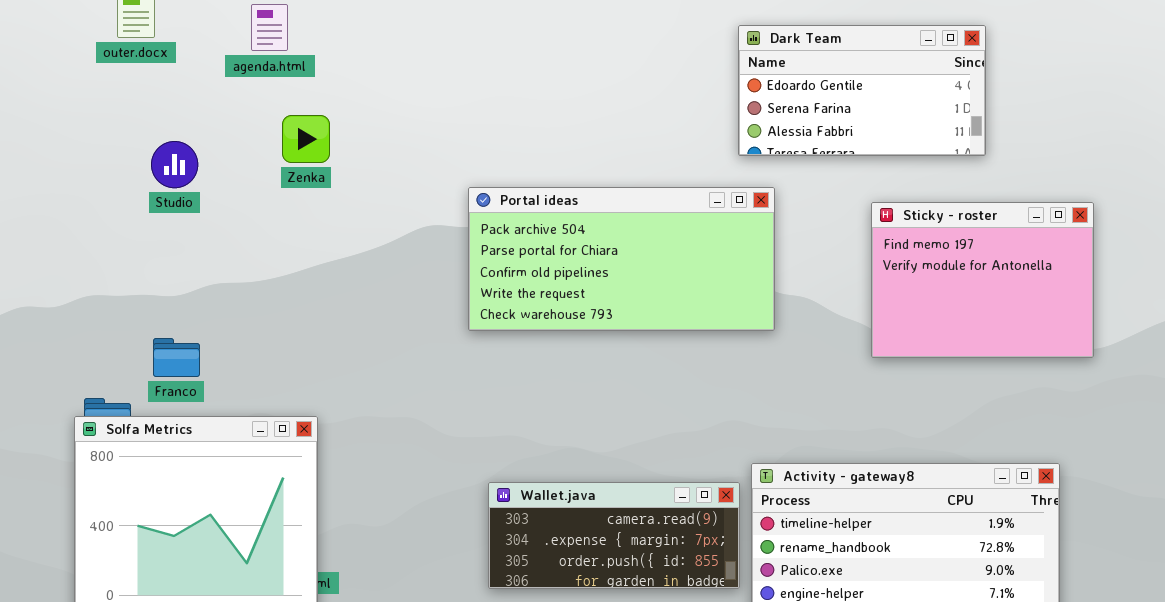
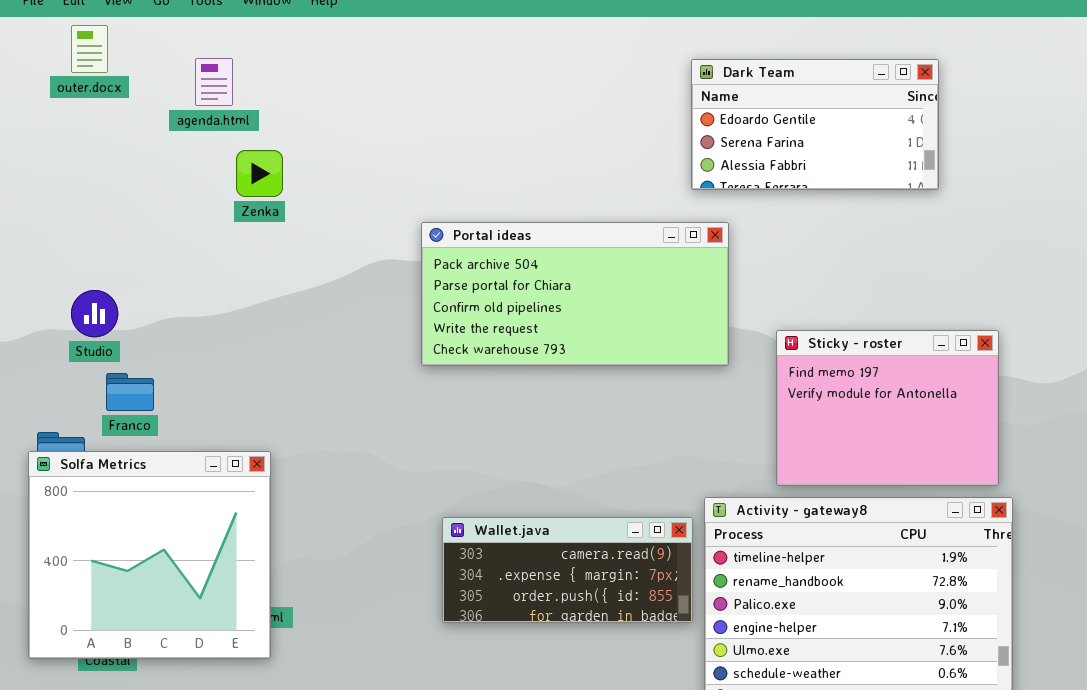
agenda.html: [251,4,288,51] -> [195,58,233,106], moved
Studio: [151,141,198,188] -> [71,290,118,337], moved
Sticky - roster: [871,202,1094,358] -> [776,330,999,486], moved

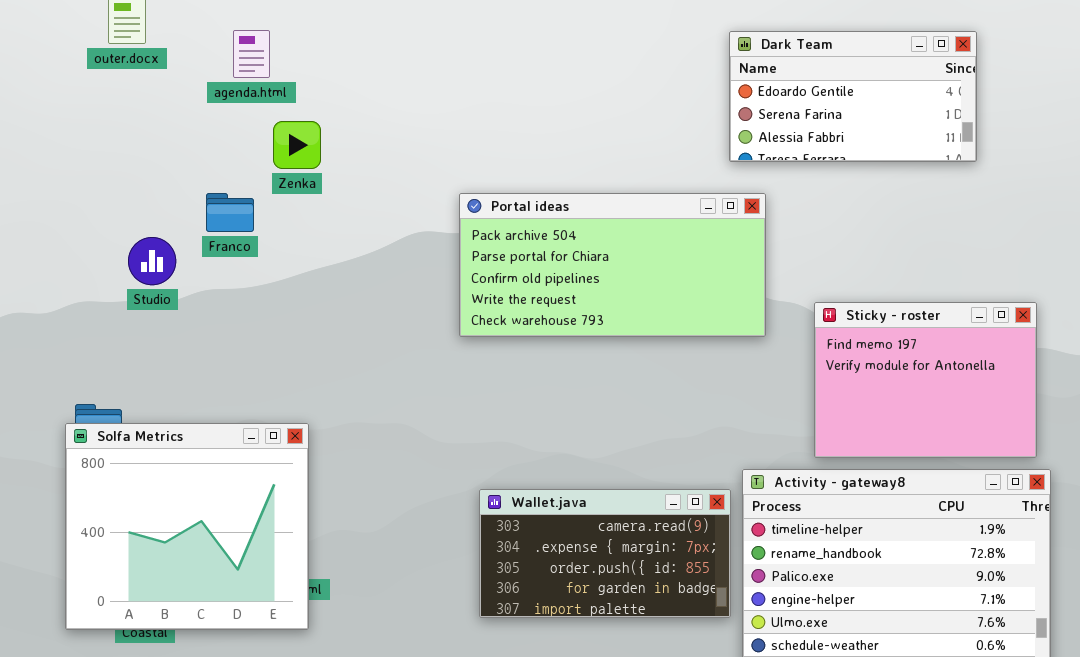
Studio: [71,290,118,337] -> [128,237,176,285], moved
Franco: [106,373,154,411] -> [206,193,254,232], moved
Wallet.java: [442,517,693,623] -> [479,489,731,618], resized

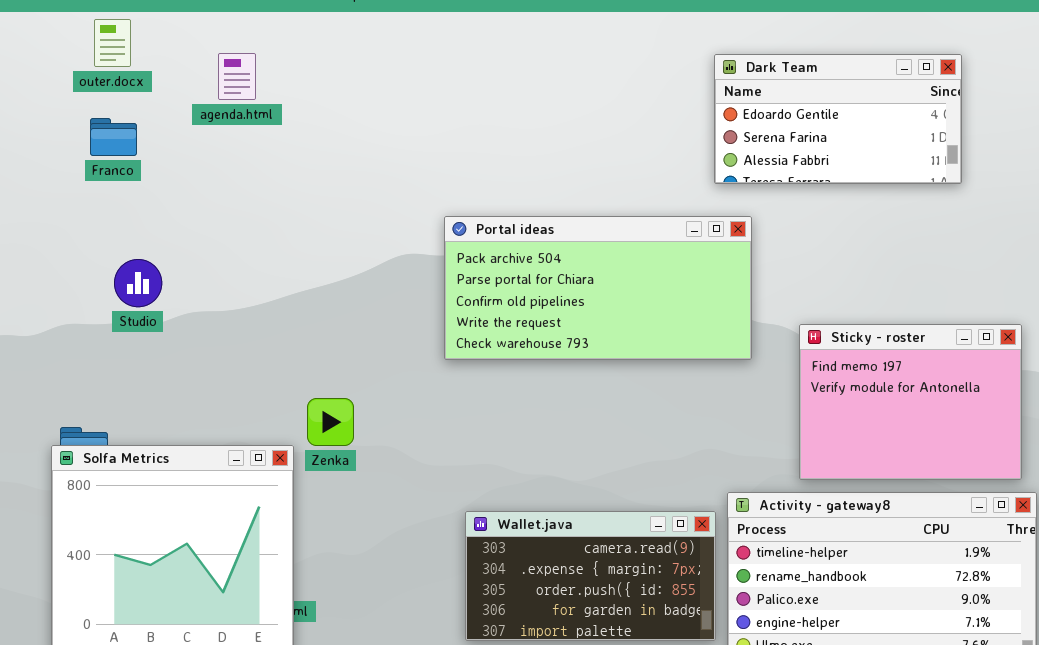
Zenka: [273,121,321,169] -> [307,398,354,446], moved
Franco: [206,193,254,232] -> [90,118,137,156], moved

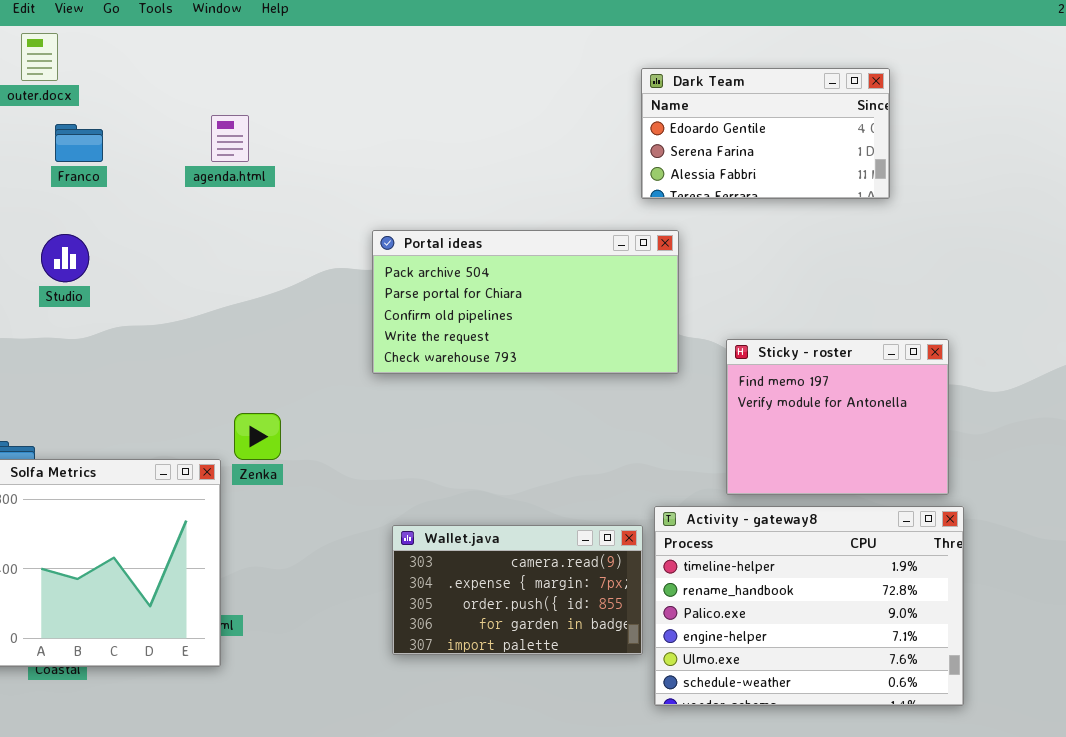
agenda.html: [218,53,256,100] -> [211,115,249,162], moved
Franco: [90,118,137,156] -> [55,124,103,162], moved
Studio: [114,259,162,307] -> [41,234,89,282], moved

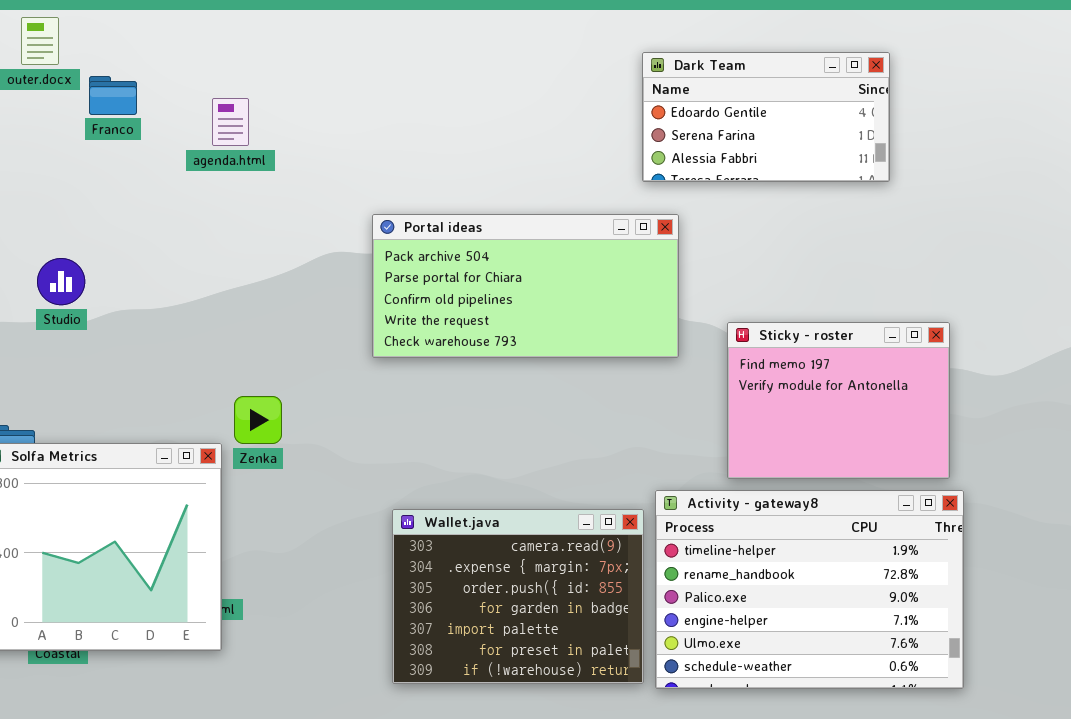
Franco: [55,124,103,162] -> [89,76,137,115], moved
Studio: [41,234,89,282] -> [37,258,85,305], moved
Wallet.java: [392,525,643,655] -> [392,509,644,684], resized

